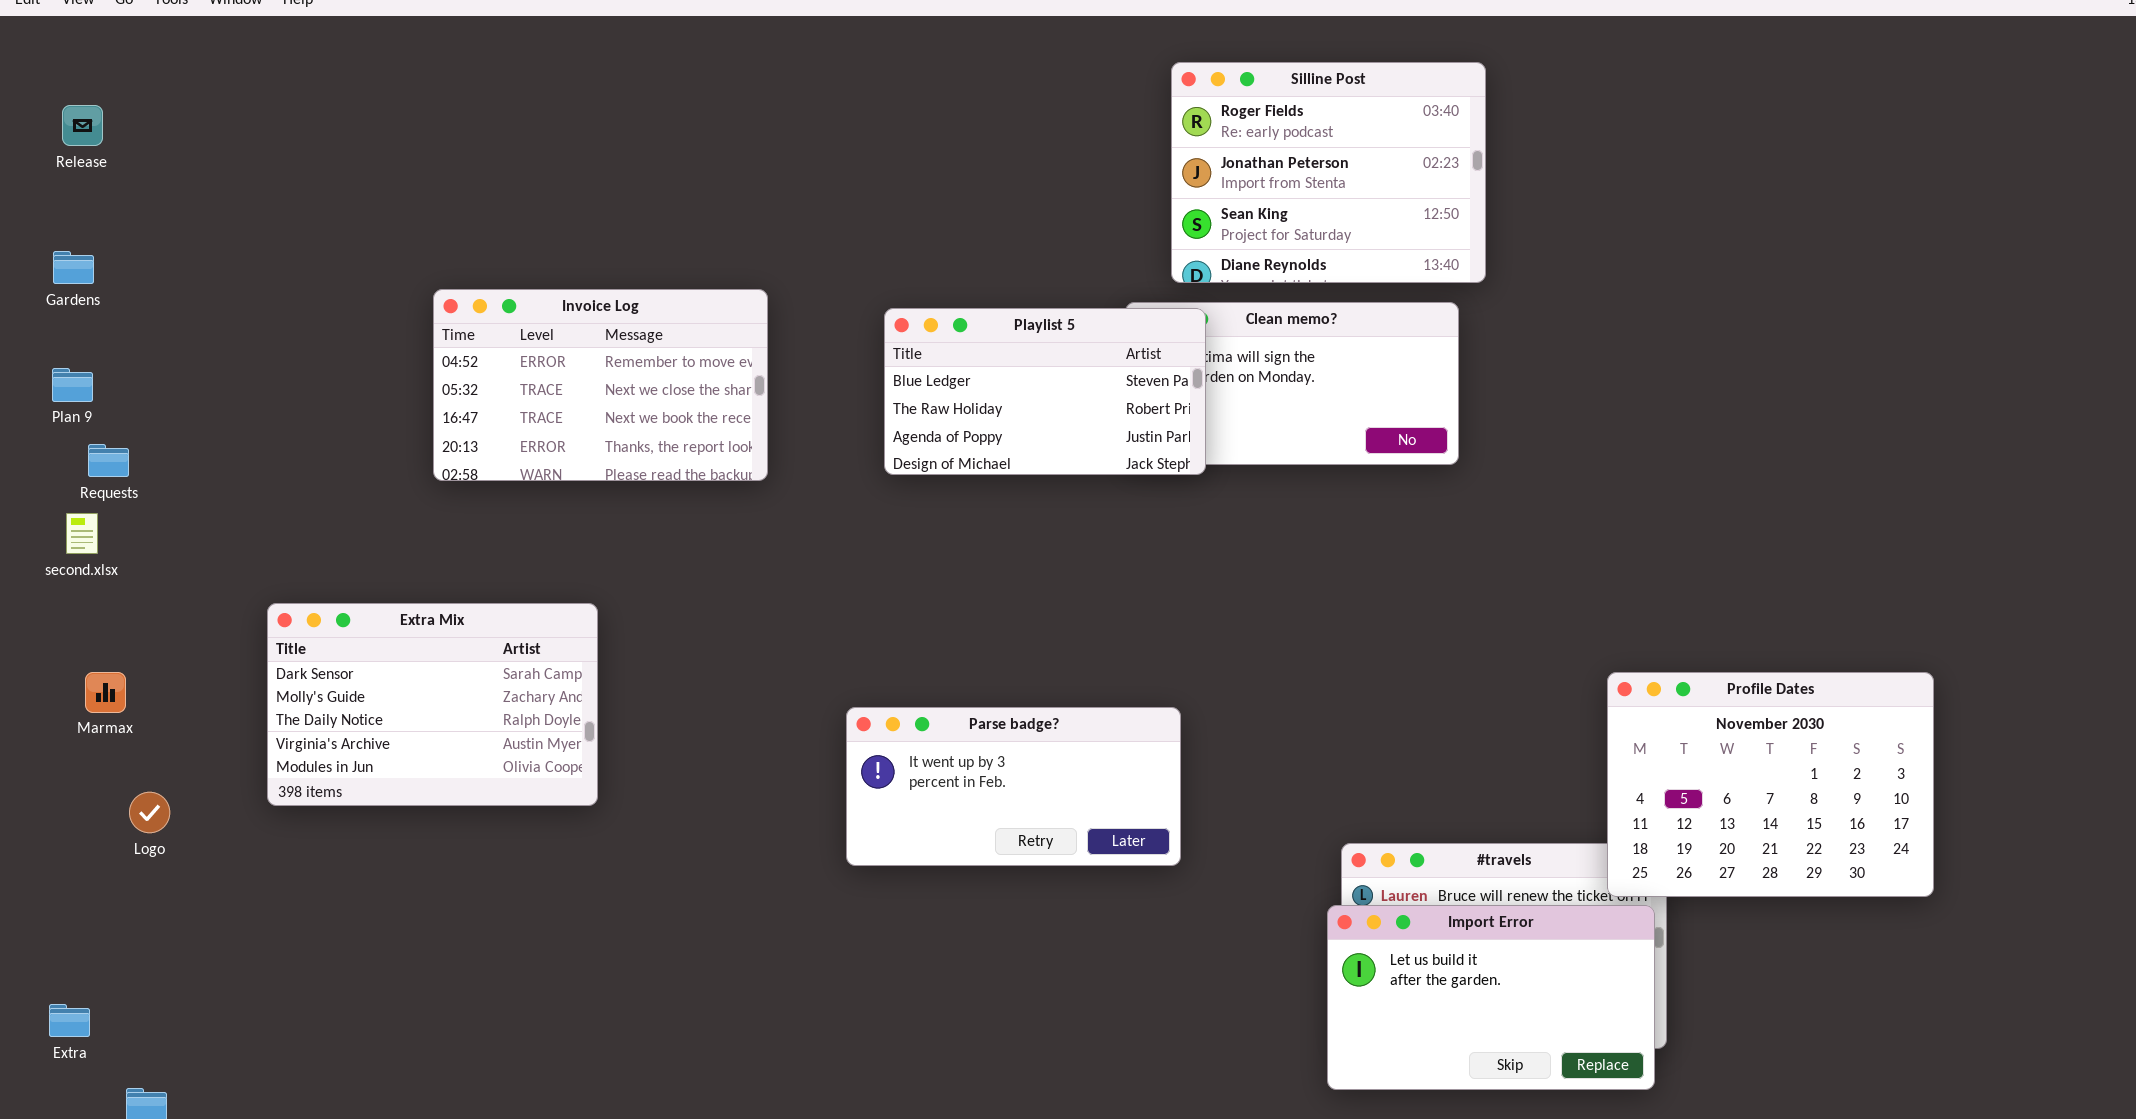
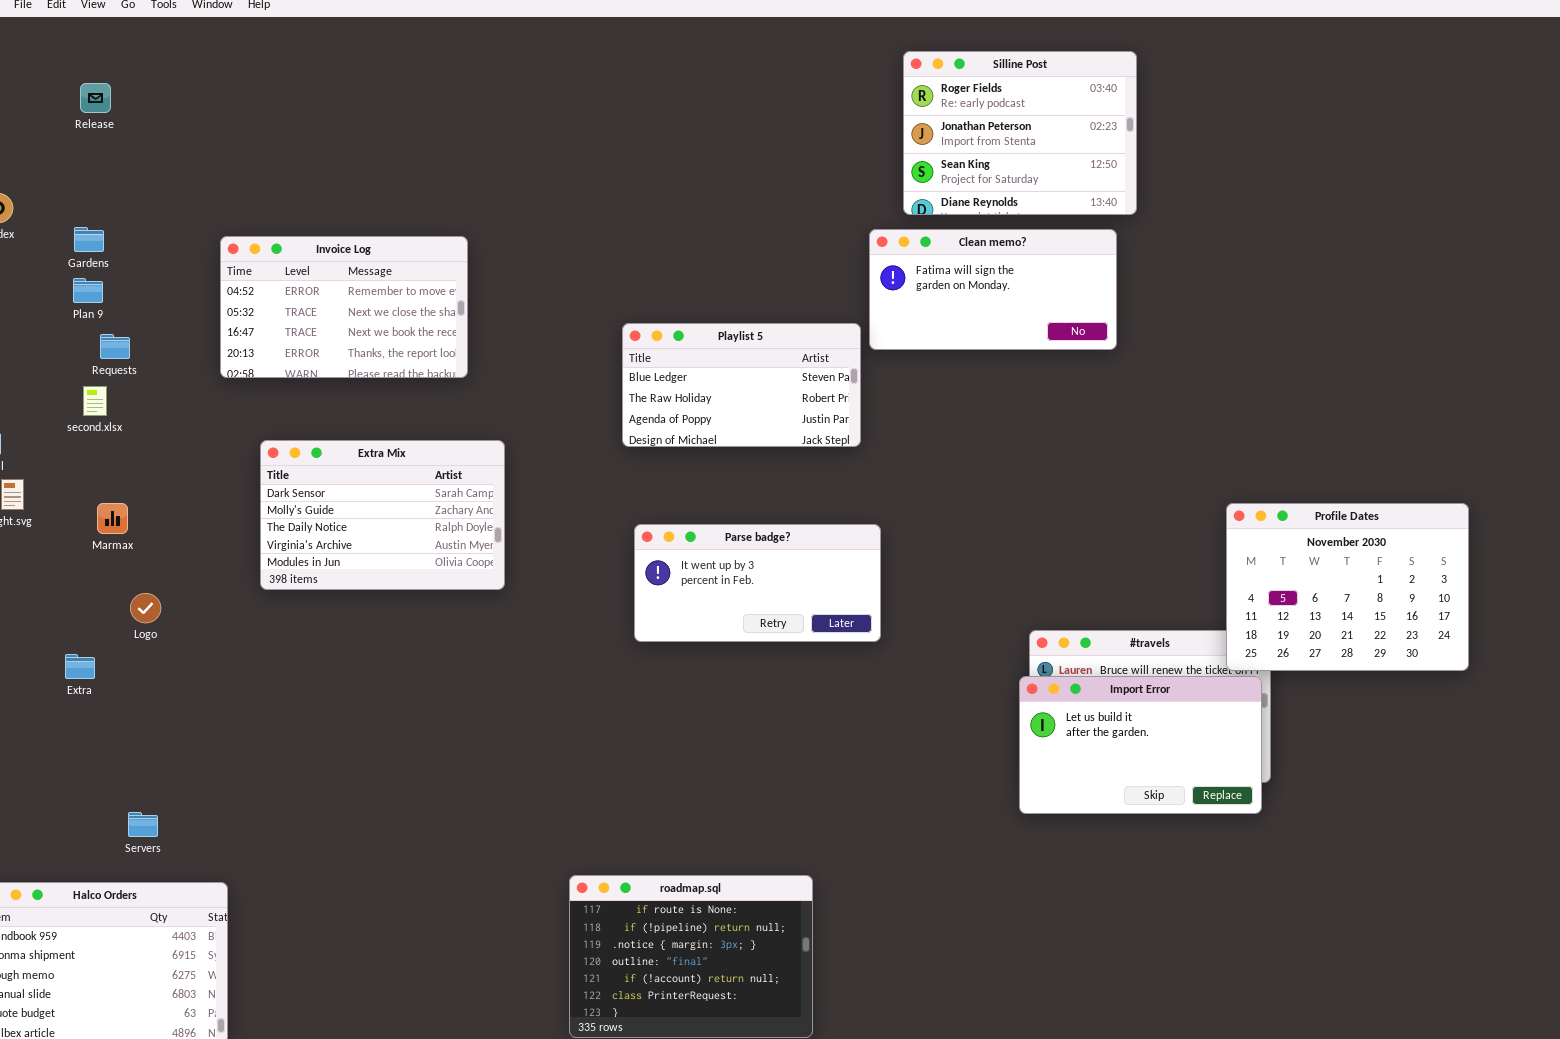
Gardens: [53,251,94,284] -> [74,227,104,252], moved
Invoice Log: [433,289,768,481] -> [220,236,468,378], moved
Playlist 5: [884,308,1206,475] -> [622,323,861,447], moved
Extra Mix: [267,603,598,806] -> [260,440,505,590], moved
Parse badge?: [846,707,1181,866] -> [634,524,881,642], moved
Extra: [49,1004,90,1037] -> [65,654,95,679], moved

